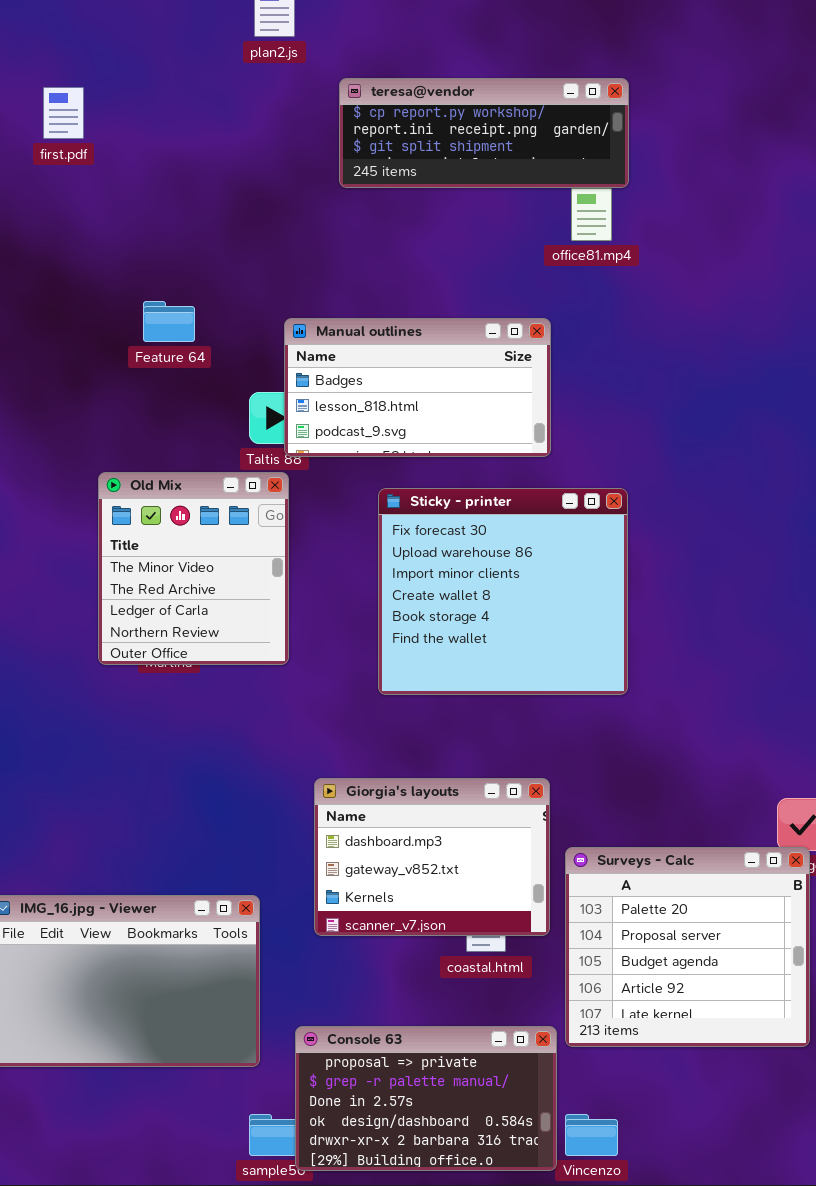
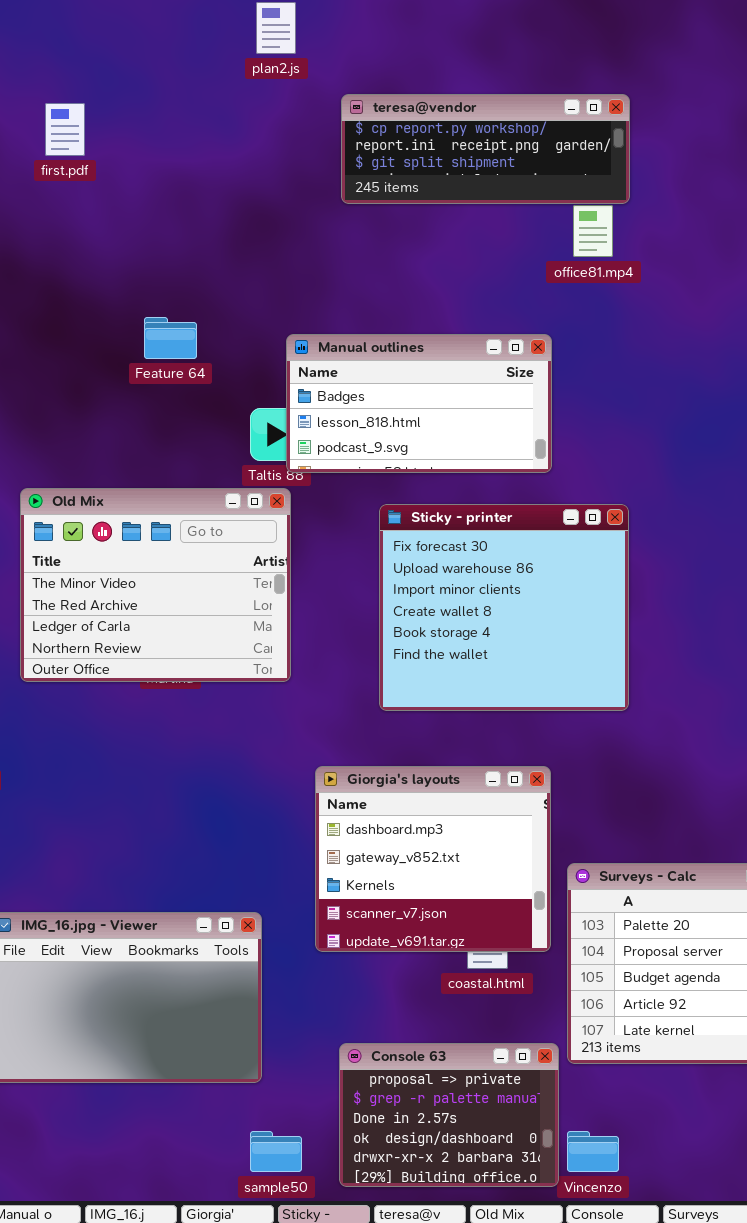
Old Mix: [98,472,289,665] -> [20,488,291,682], resized
Giorgia's layouts: [314,778,550,936] -> [315,766,551,952], resized
Console 63: [295,1026,557,1171] -> [339,1043,559,1187], resized

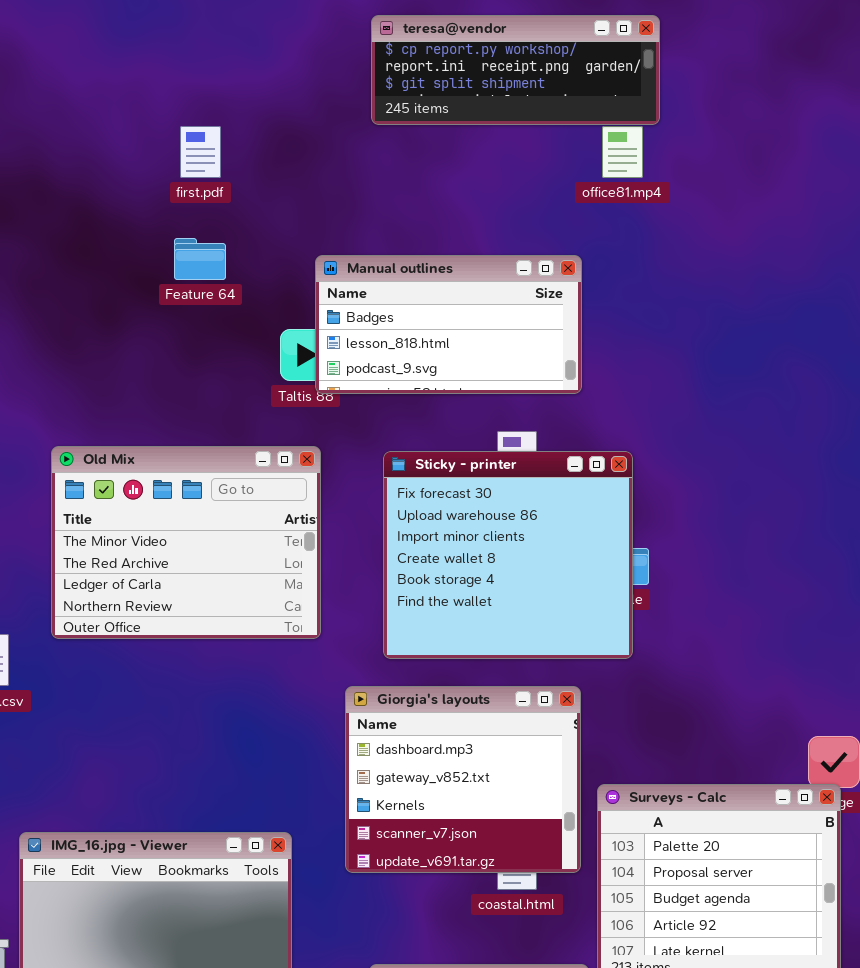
first.pdf: [45,103,85,156] -> [180,126,221,178], moved
Old Mix: [20,488,291,682] -> [51,446,321,639], moved
Sticky - printer: [379,504,629,711] -> [383,451,633,659], moved

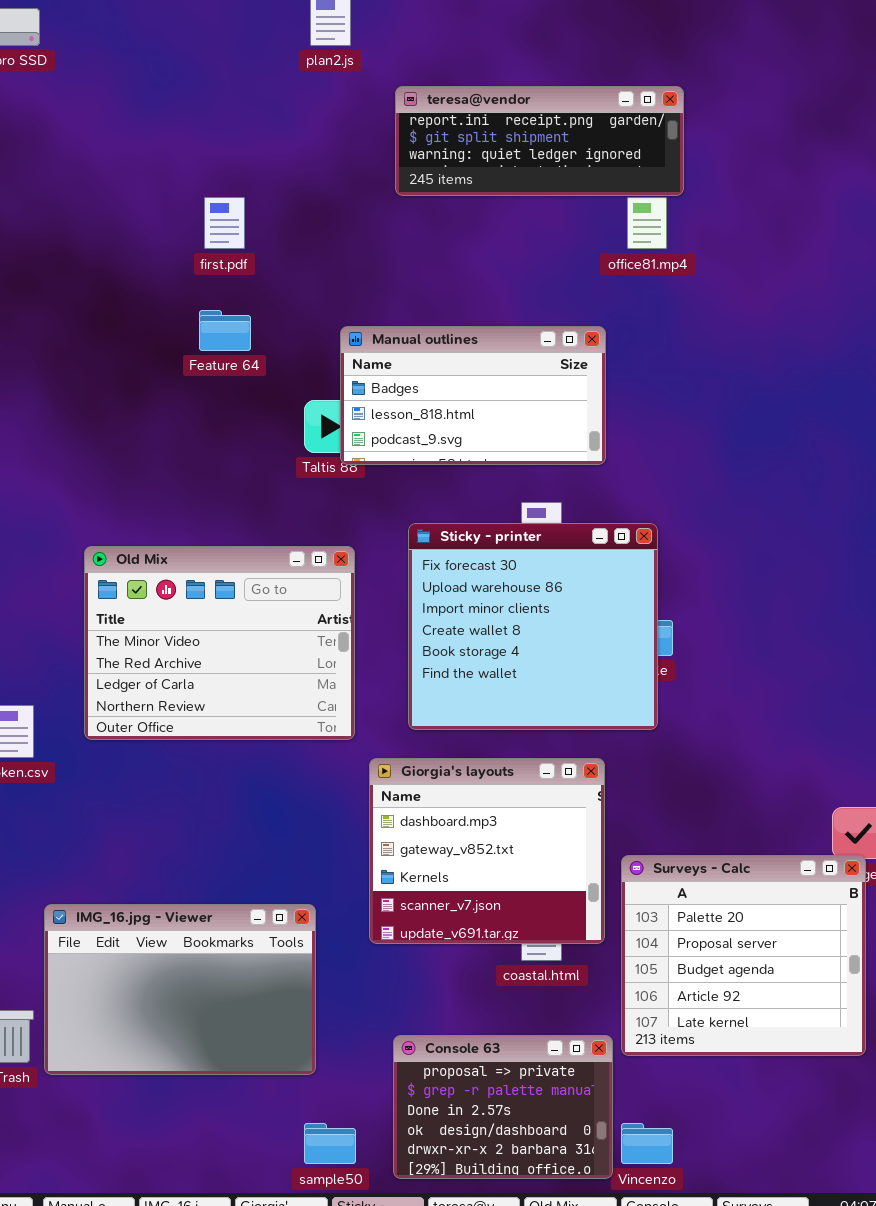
teresa@vendor: [371,15,660,125] -> [395,86,684,196], scrolled down 1 row
Old Mix: [51,446,321,639] -> [84,546,355,740], moved

